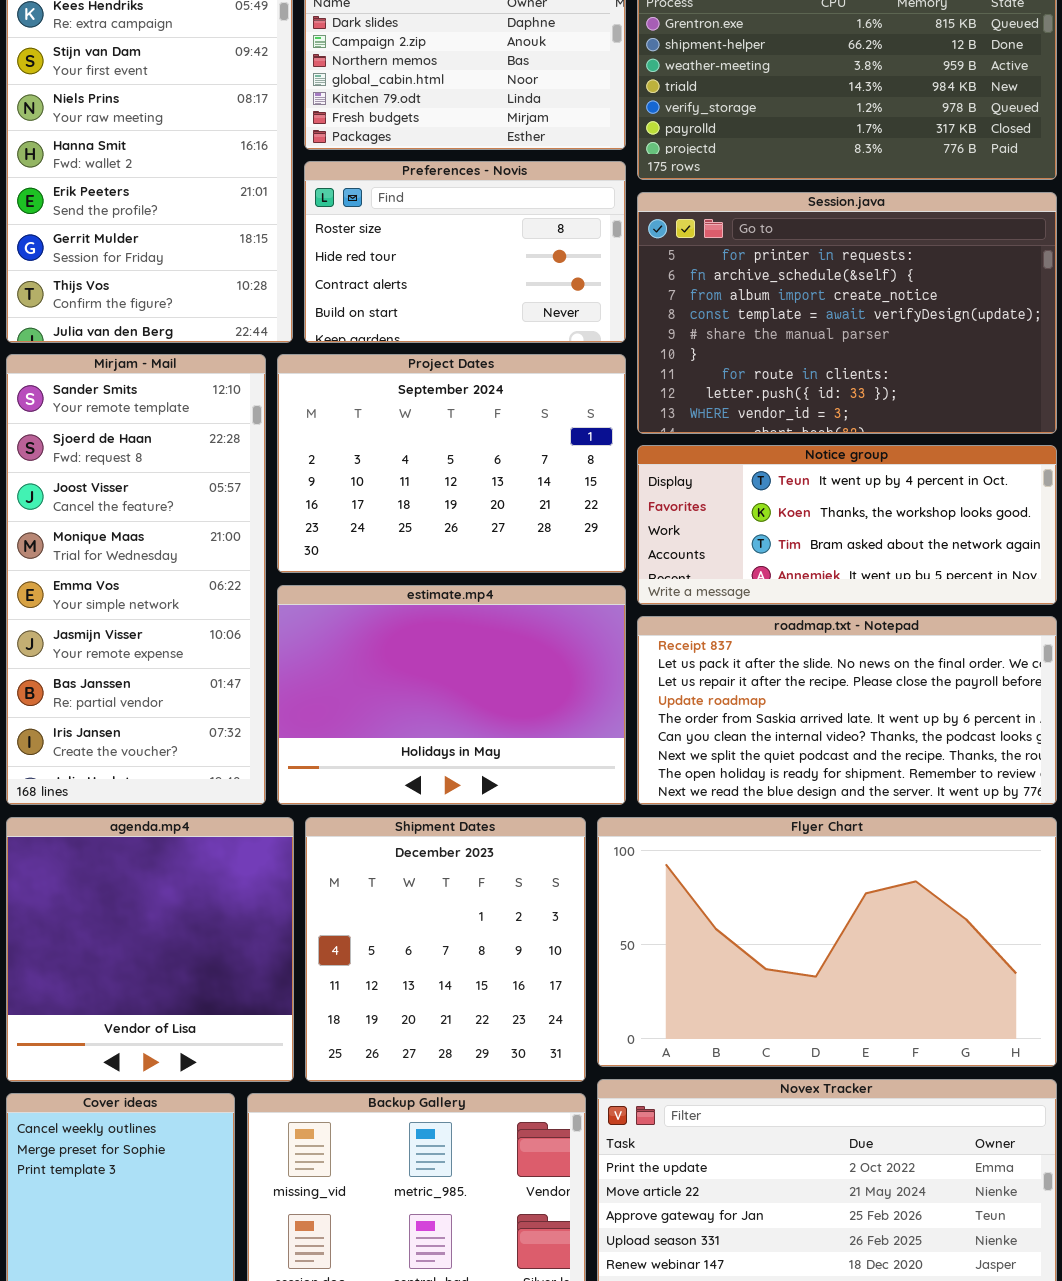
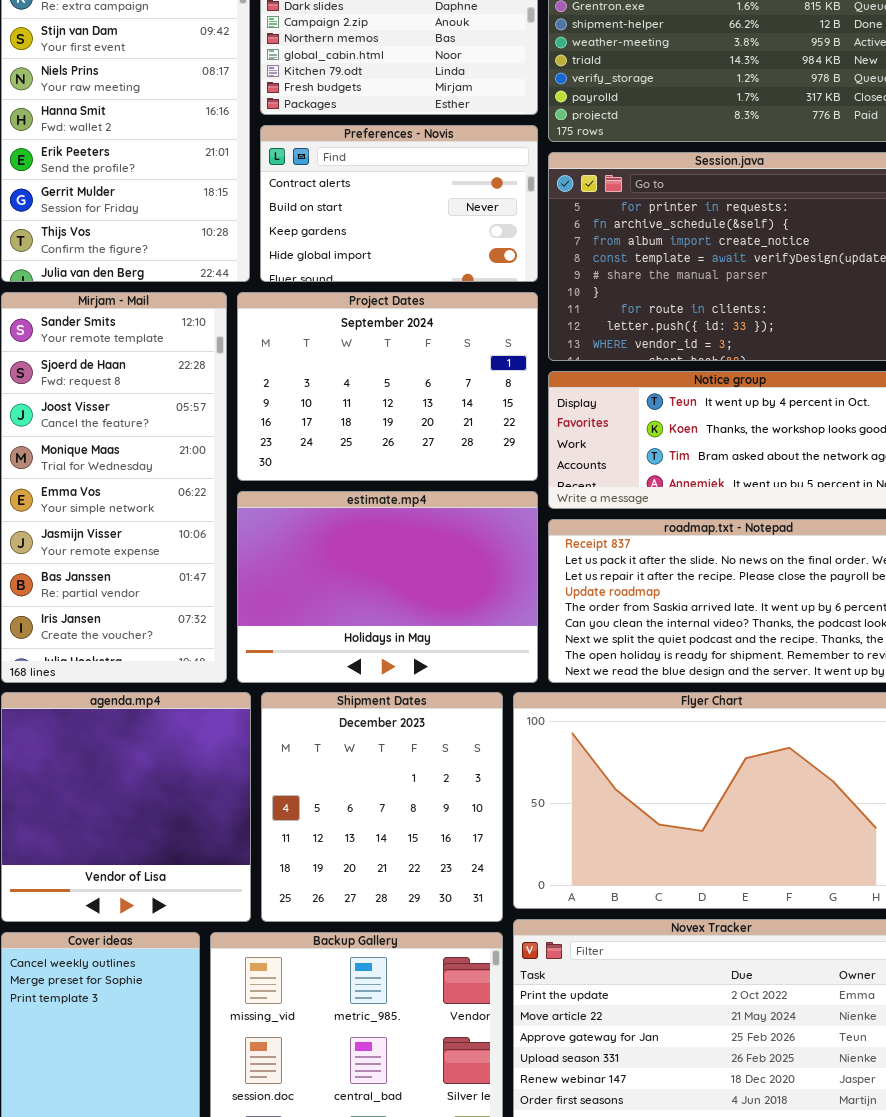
Preferences - Novis: [304,161,626,343] -> [260,125,538,282], scrolled down 2 rows

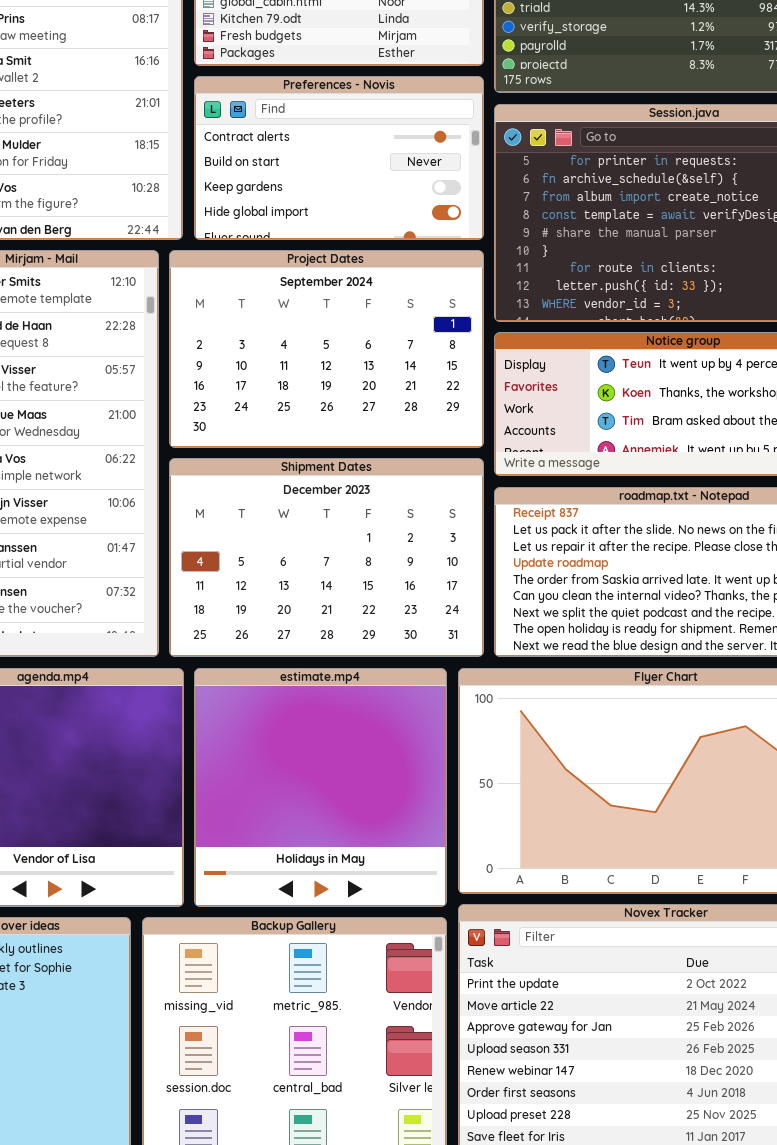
estimate.mp4: [237,491,538,683] -> [194,668,447,907], moved, resized
Shipment Dates: [261,692,503,922] -> [169,458,484,657], moved, resized

